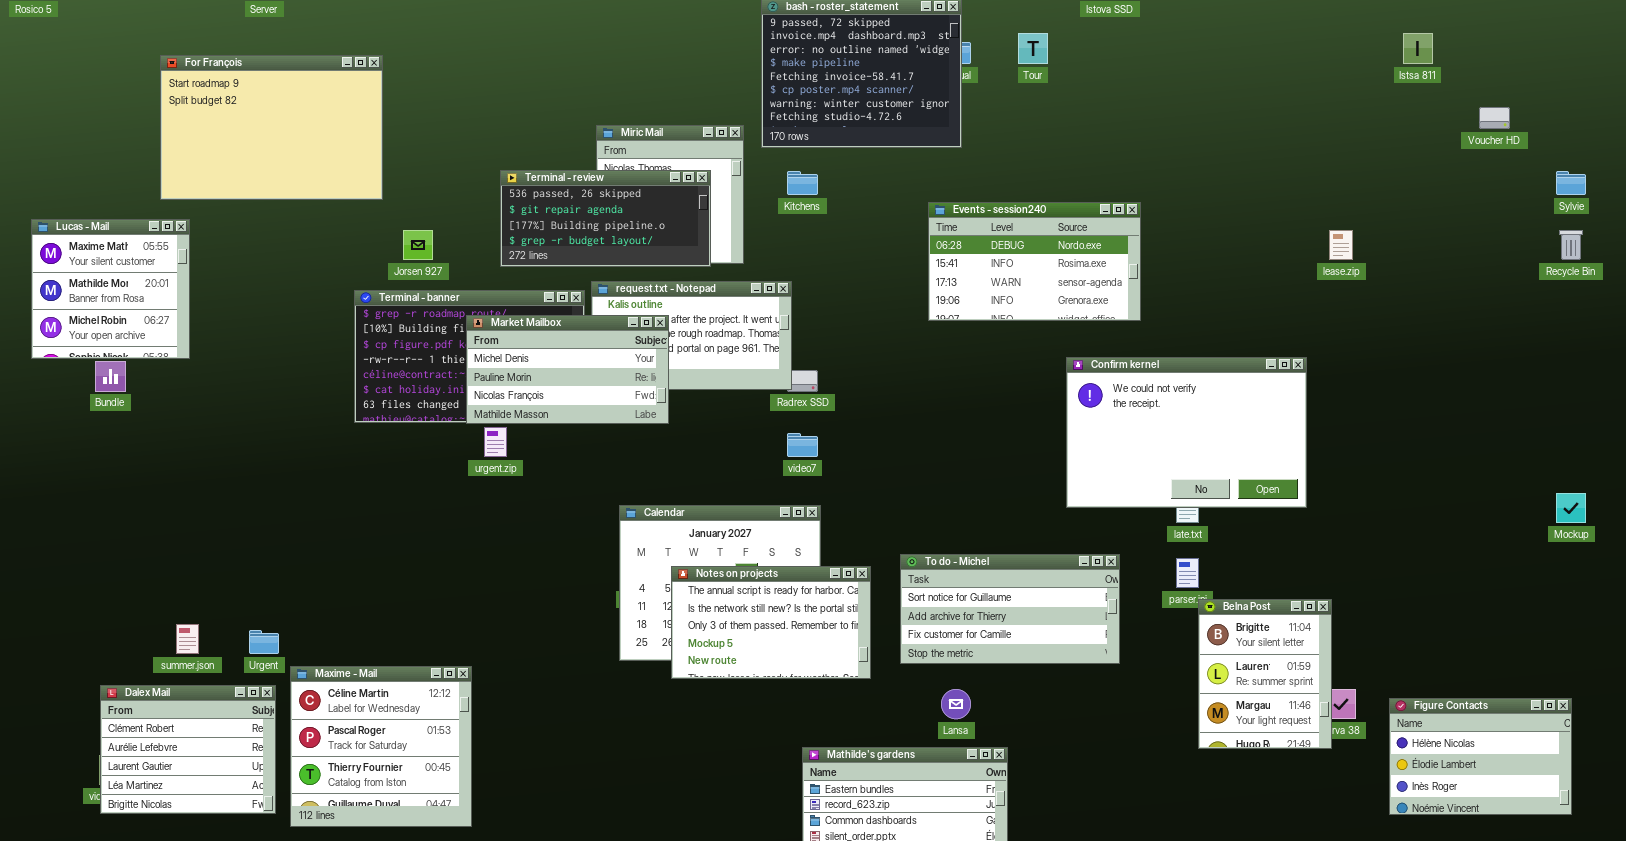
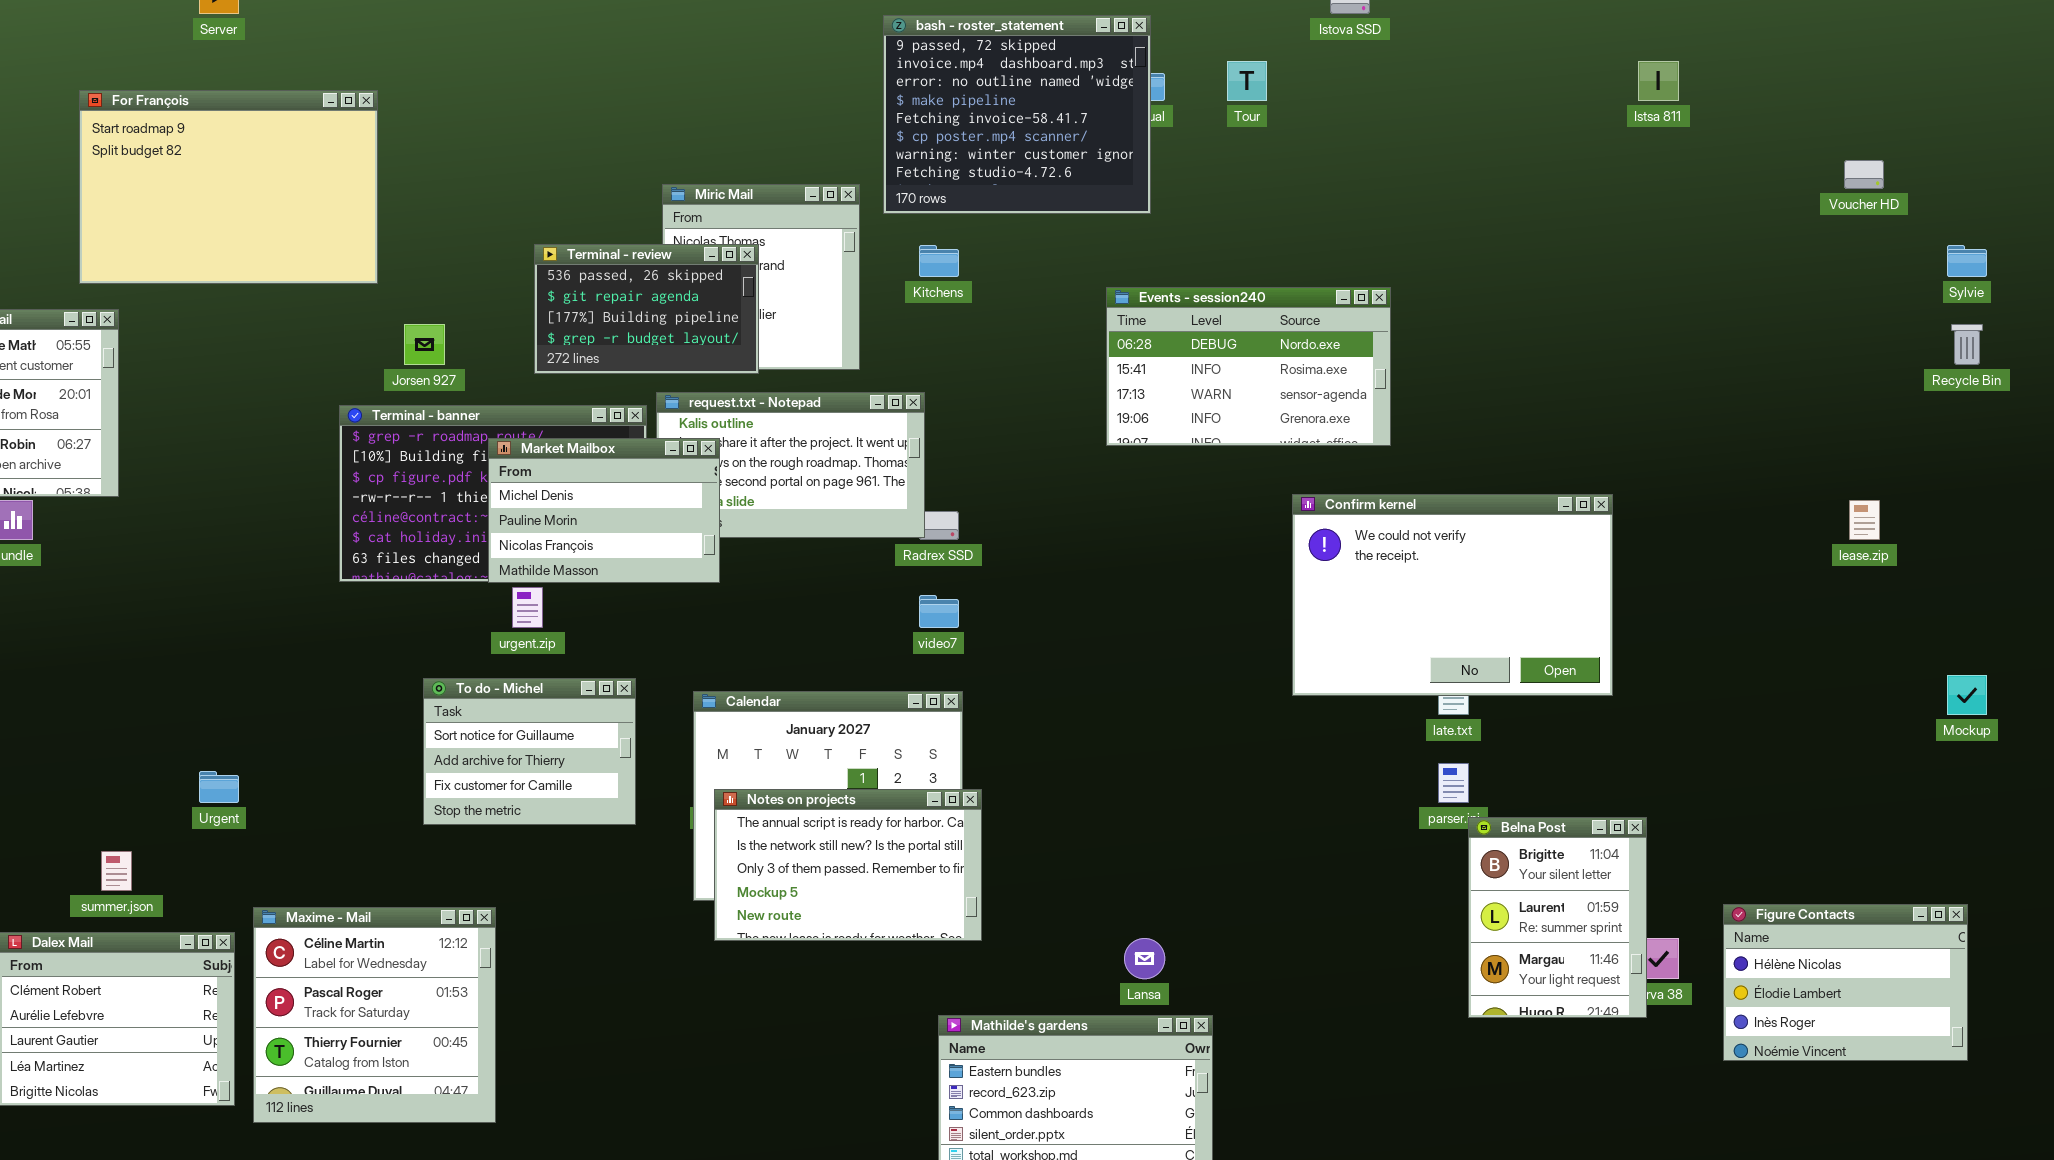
Istsa 811: [1403,33,1433,64] -> [1638,61,1679,101], moved
Terminal - review: [500,170,711,267] -> [534,244,759,374], resized
lease.zip: [1329,230,1353,260] -> [1849,500,1880,540], moved
Market Mailbox: [466,315,669,424] -> [488,438,720,583], resized
To do - Michel: [900,554,1120,664] -> [423,678,636,825], moved, resized
Notes on projects: [671,566,871,679] -> [714,789,982,941], moved
Urgent: [249,630,279,654] -> [199,771,239,803], moved
Figure Contacts: [1389,698,1572,815] -> [1723,904,1968,1061], moved

